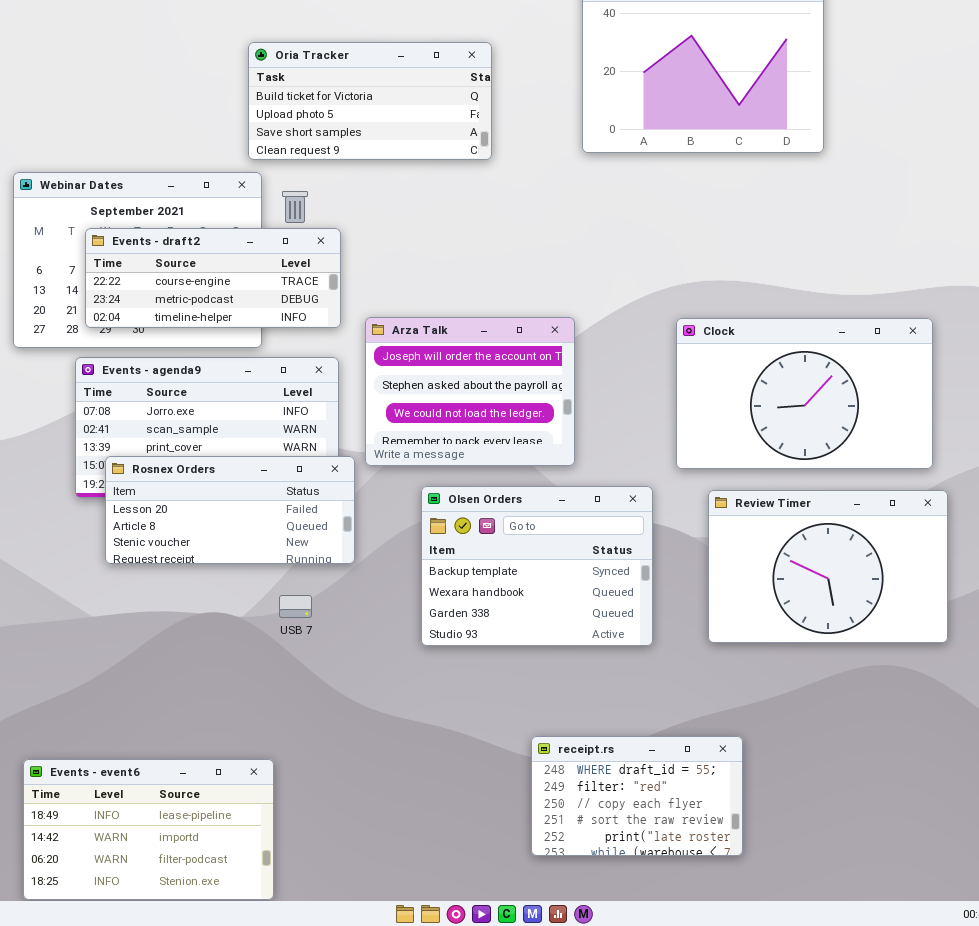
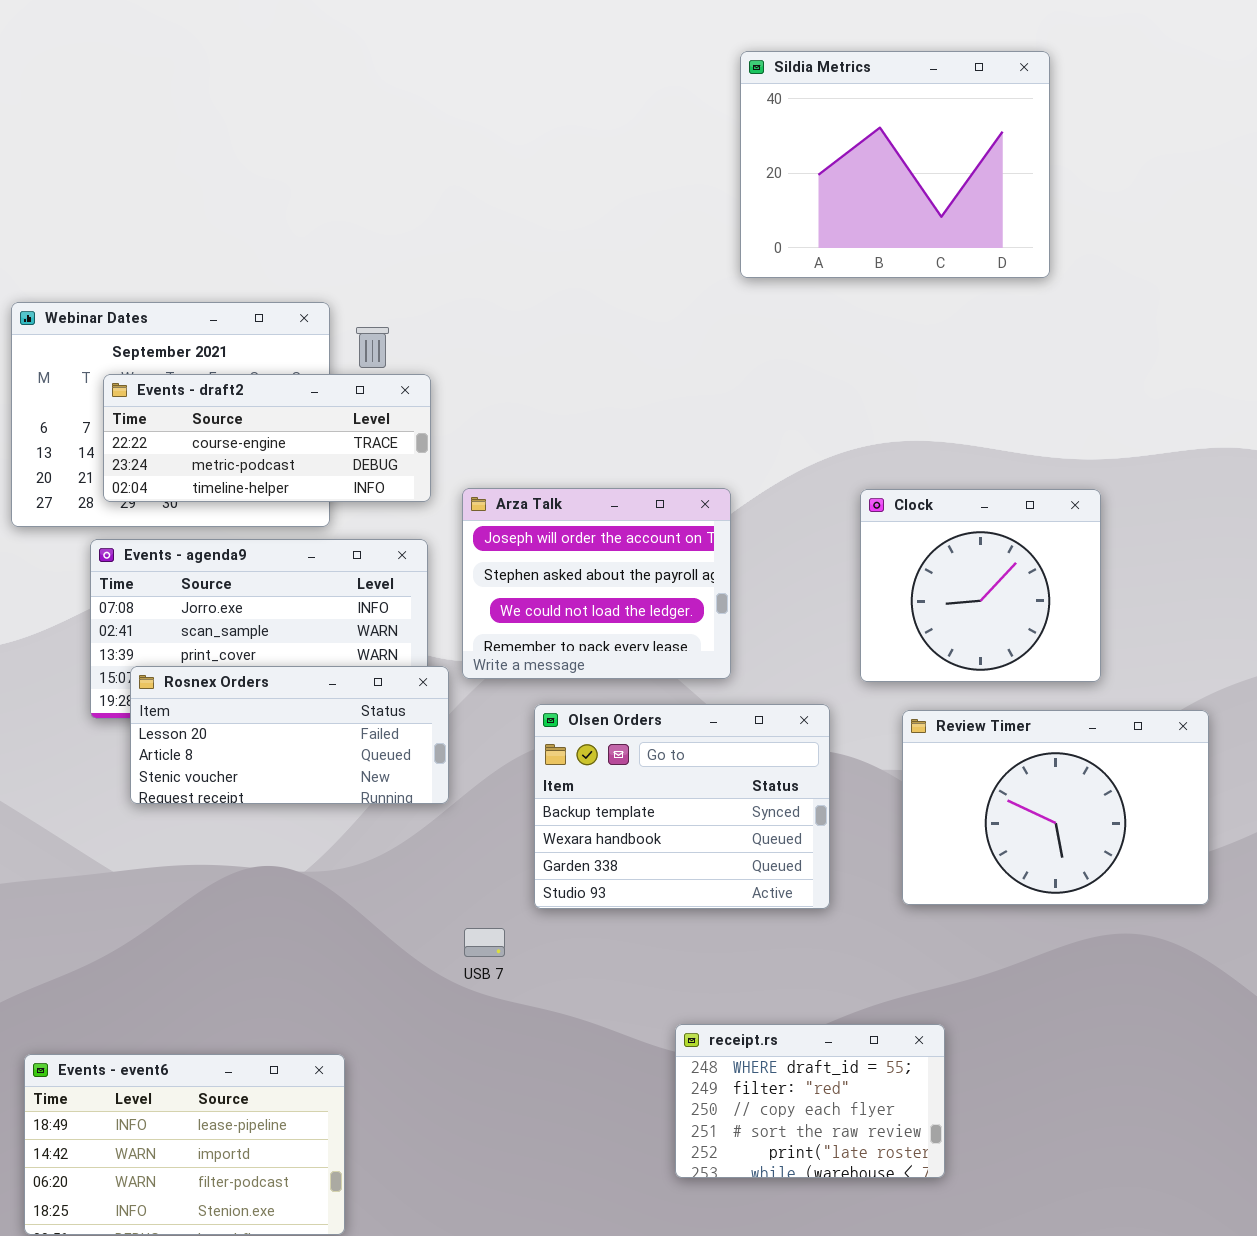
Oria Tracker: [248,42,492,160] -> none, closed
Clock: [676,318,933,469] -> [860,489,1101,682], resized
USB 7: [279,595,312,618] -> [464,928,505,957], moved

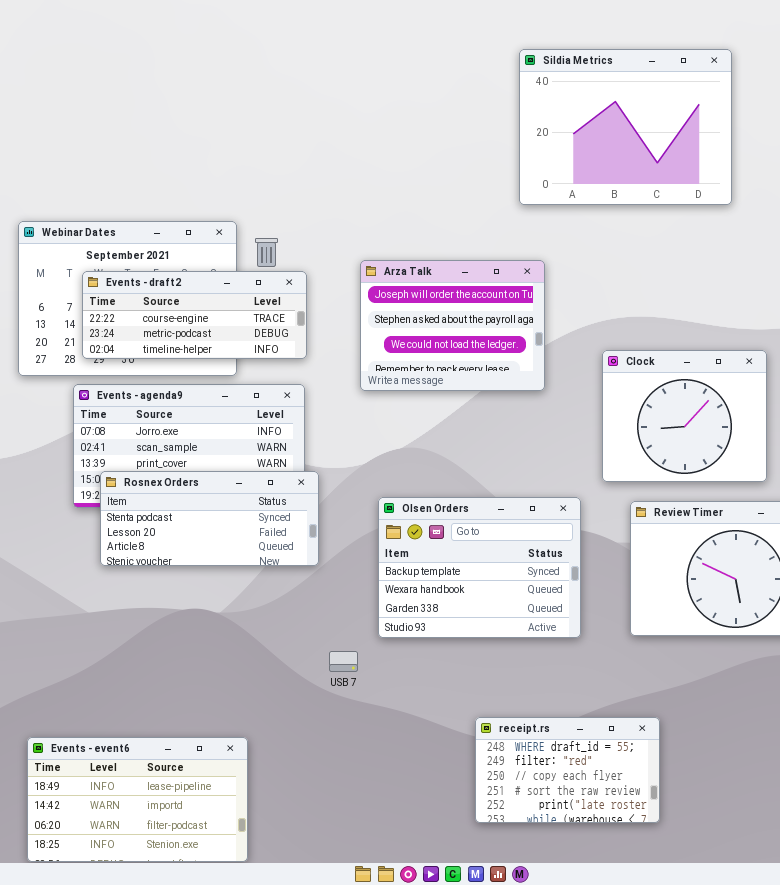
Arza Talk: [462,488,731,679] -> [360,260,545,391], moved
Rosnex Orders: [130,666,449,804] -> [100,471,319,566], scrolled up 1 row

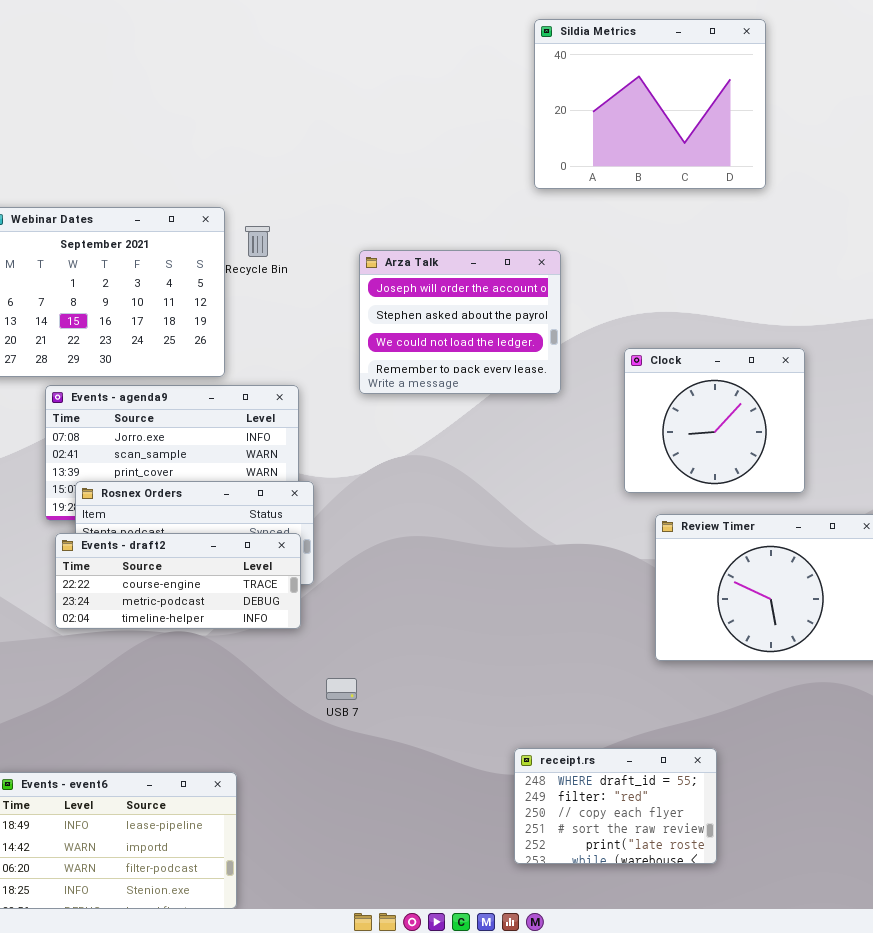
Events - draft2: [82,271,307,359] -> [55,533,301,629], moved
Olsen Orders: [378,497,581,638] -> none, closed
receipt.rs: [475,717,660,823] -> [514,748,717,864], moved

